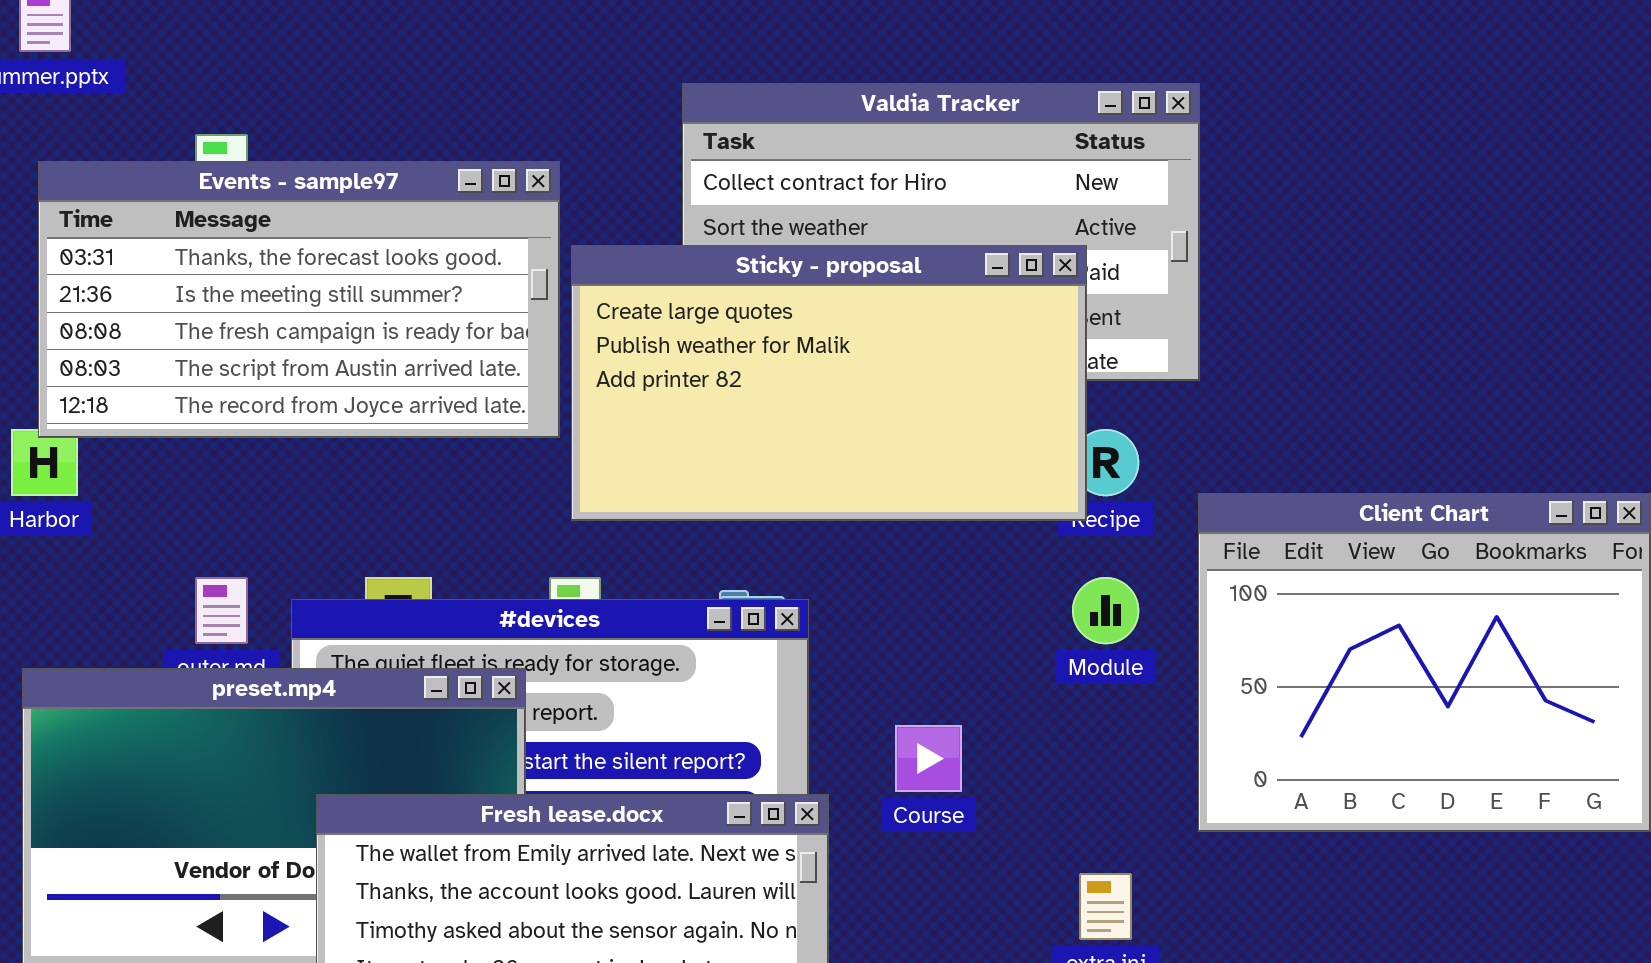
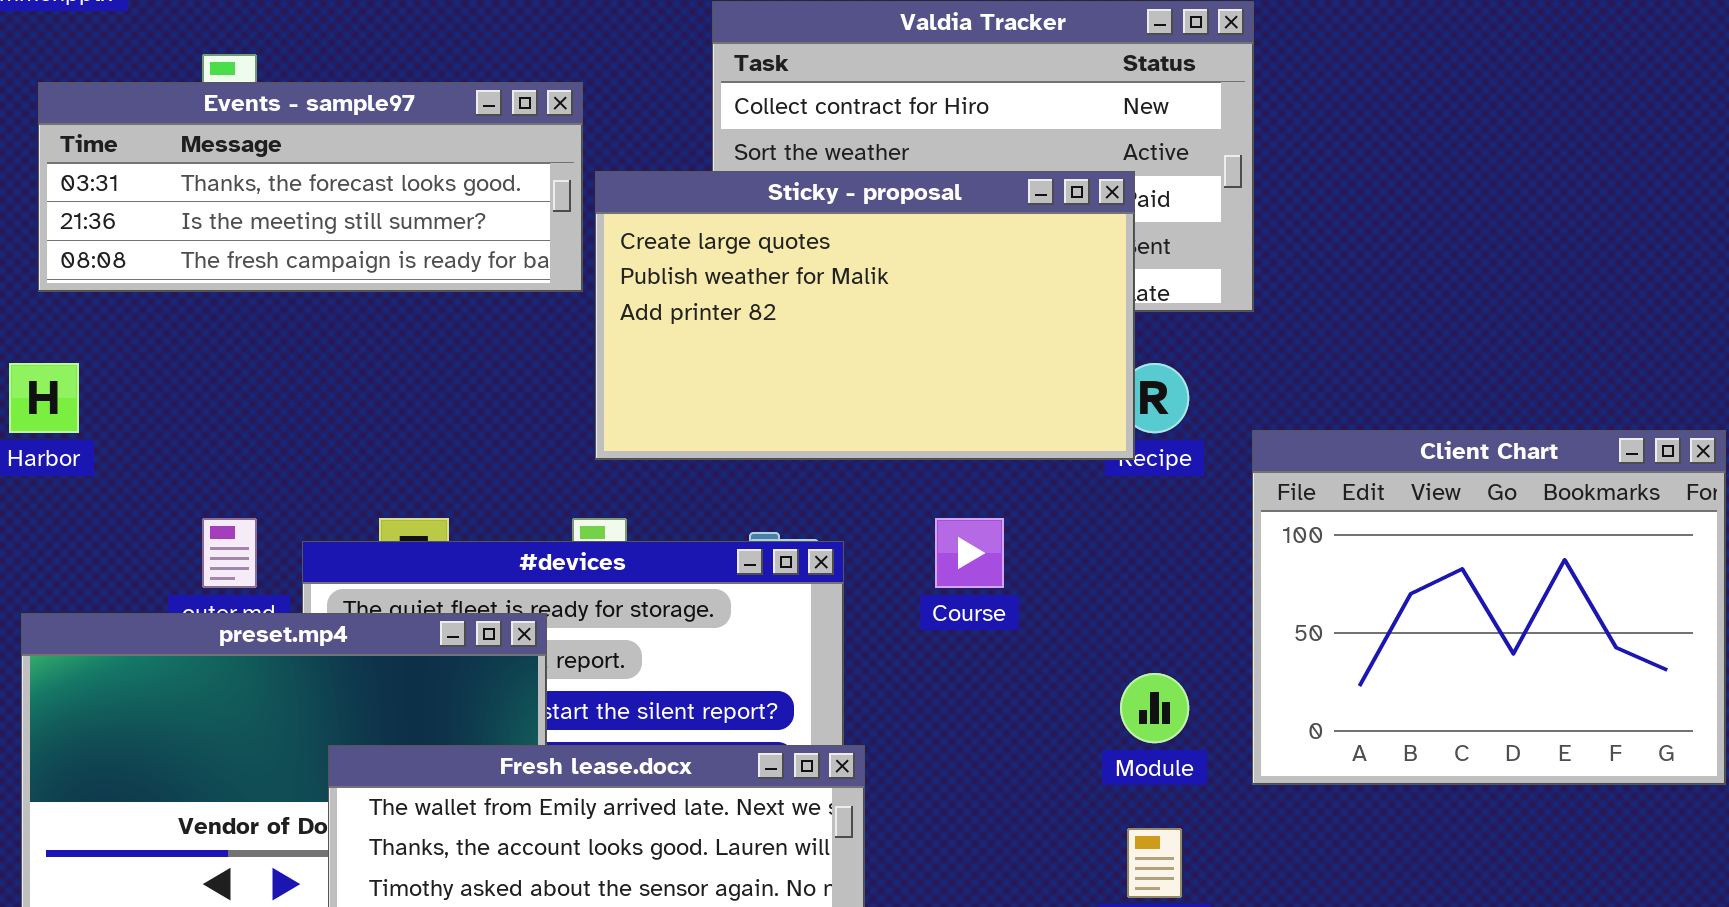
Events - sample97: [38,161,560,438] -> [38,82,583,292], resized
Module: [1072,577,1139,644] -> [1120,673,1189,743], moved
Course: [895,725,962,792] -> [935,518,1004,588], moved

